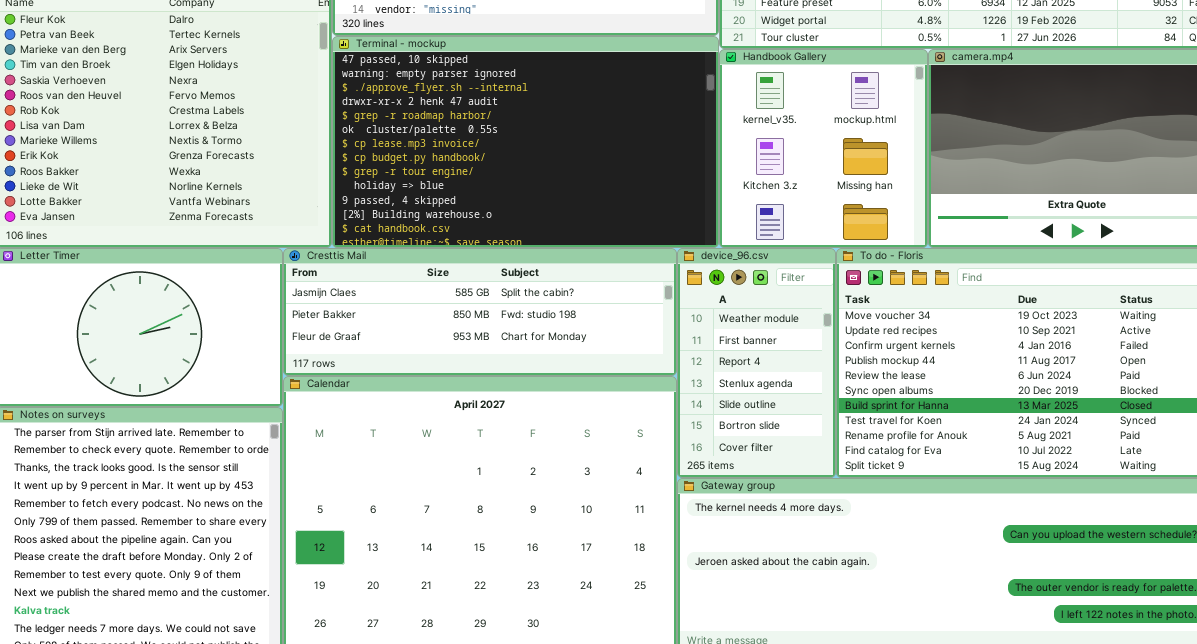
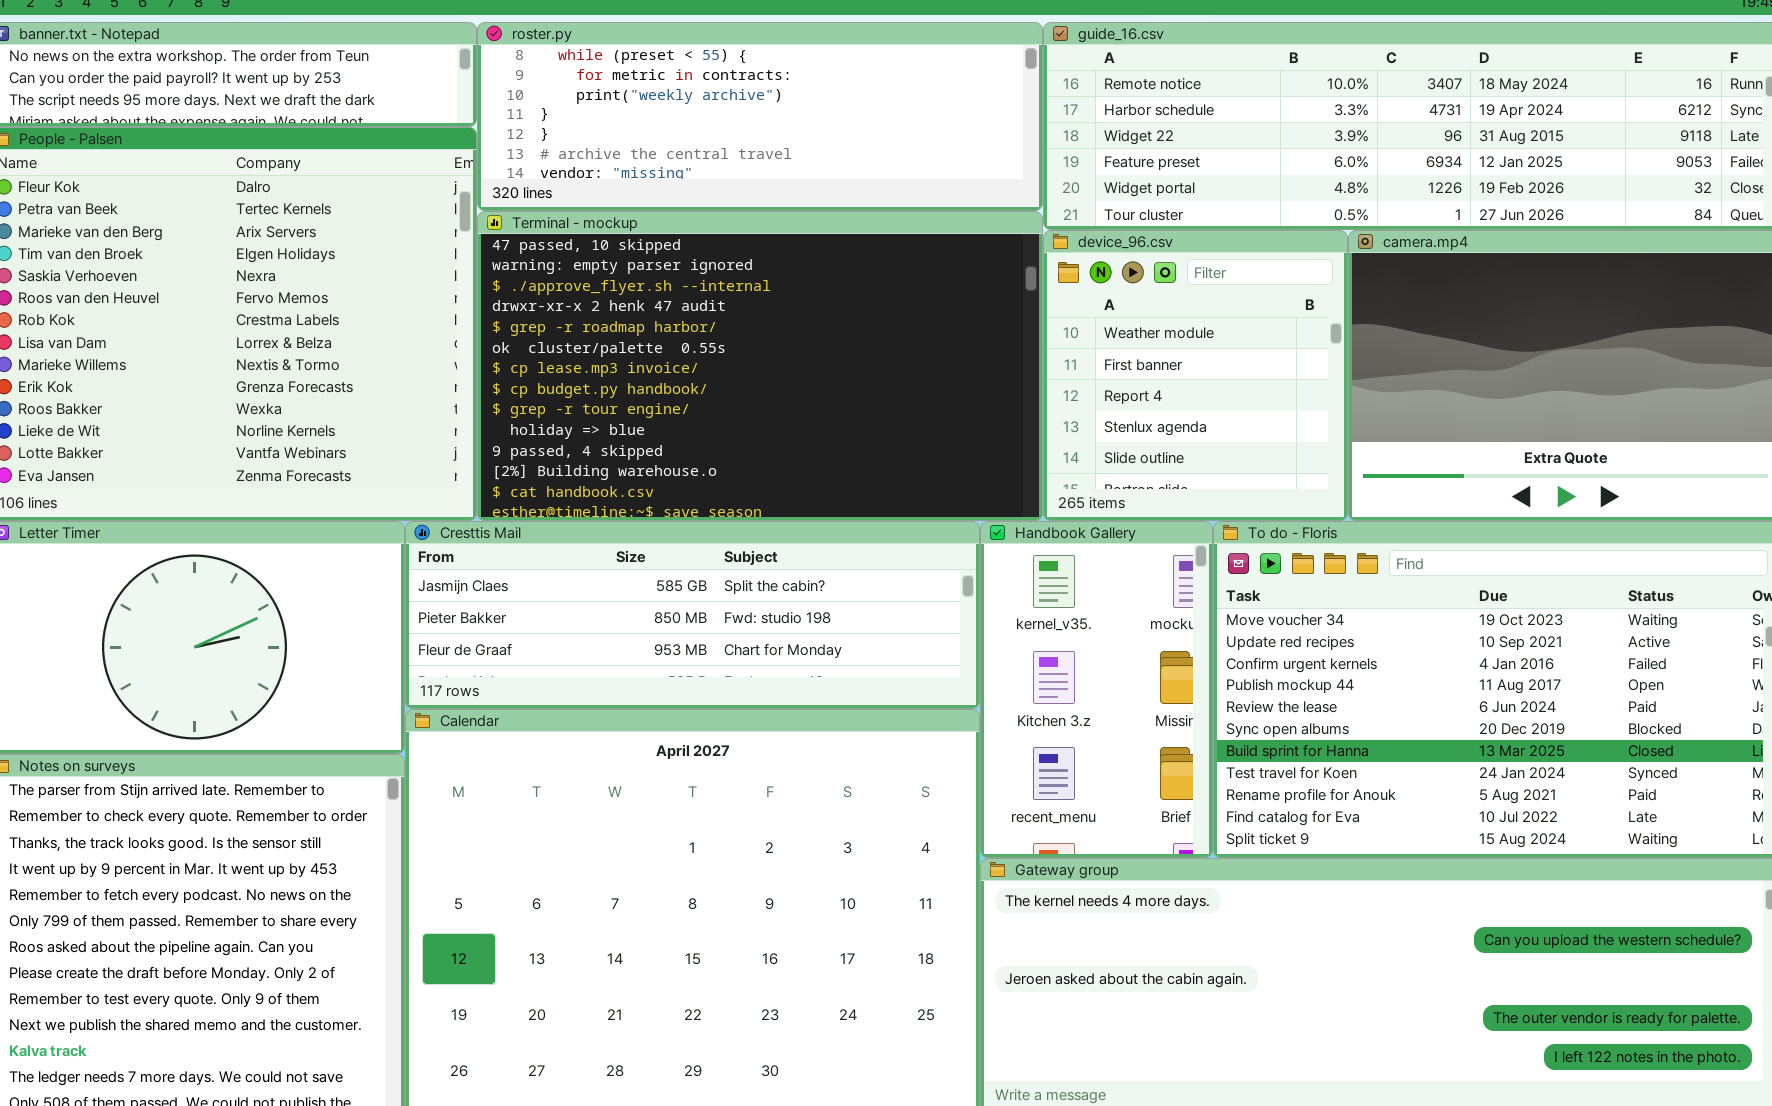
Handbook Gallery: [719,49,928,248] -> [980,521,1213,858], moved, resized
device_96.csv: [677,248,836,478] -> [1043,230,1348,521], moved, resized

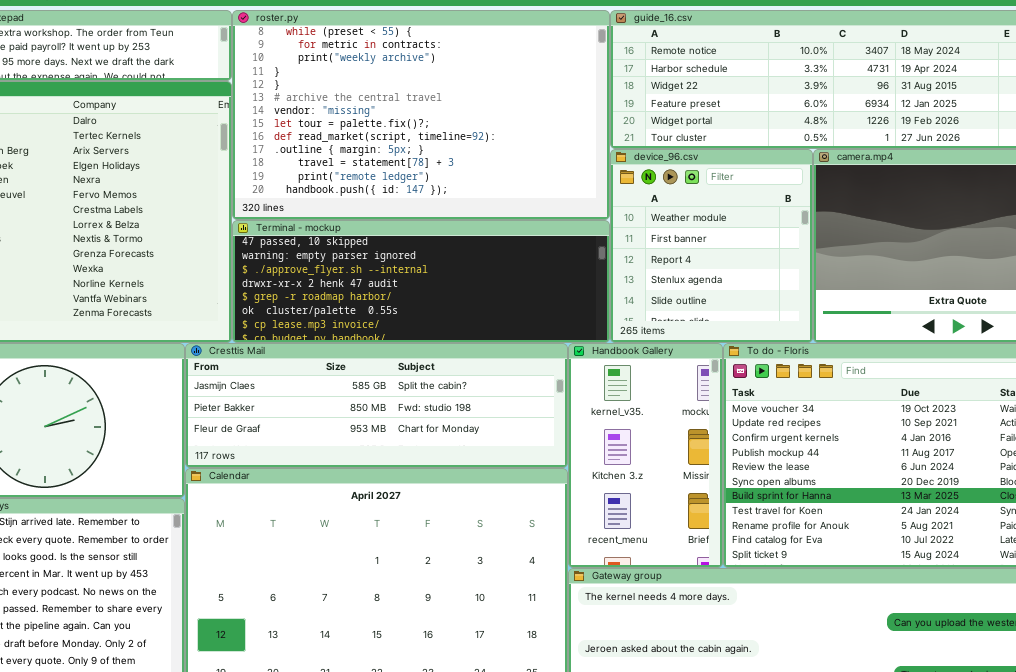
roster.py: [477,22,1043,211] -> [232,10,610,220], resized
Terminal - mockup: [477,211,1043,521] -> [232,220,610,343], resized

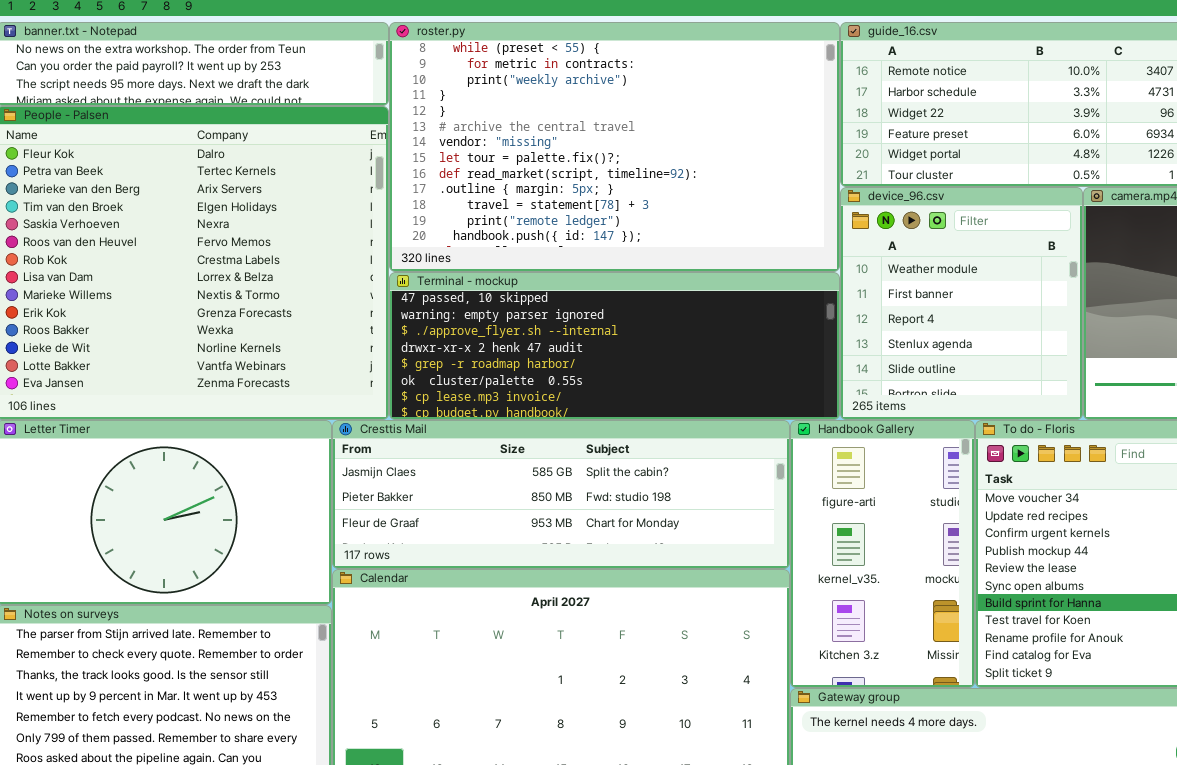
Handbook Gallery: [568,343,723,568] -> [790,420,975,688], scrolled up 1 row

